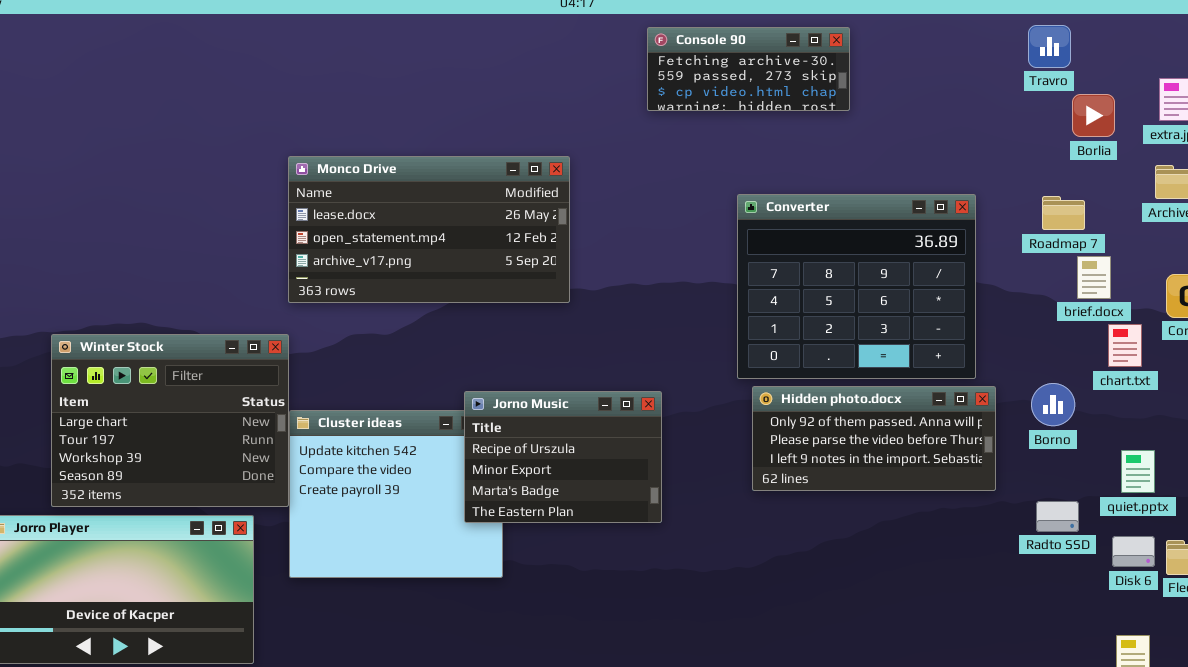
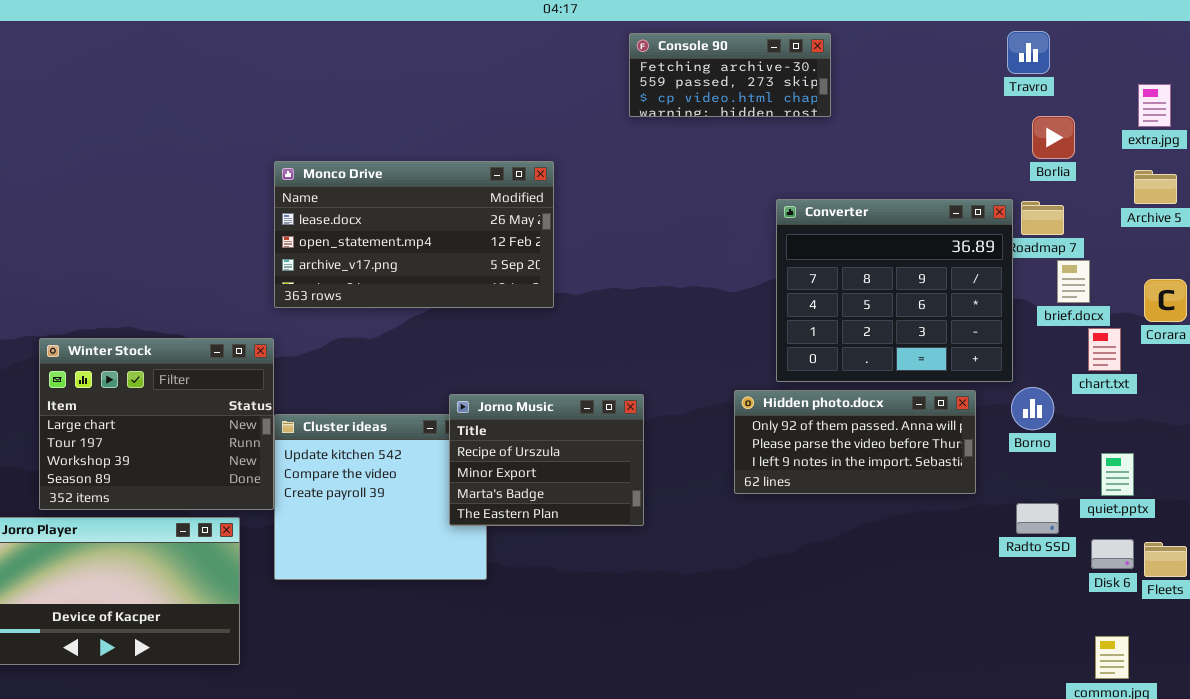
Borlia: [1072,94,1115,137] -> [1032,116,1075,159], moved
Converter: [737,194,976,379] -> [776,199,1013,382], moved

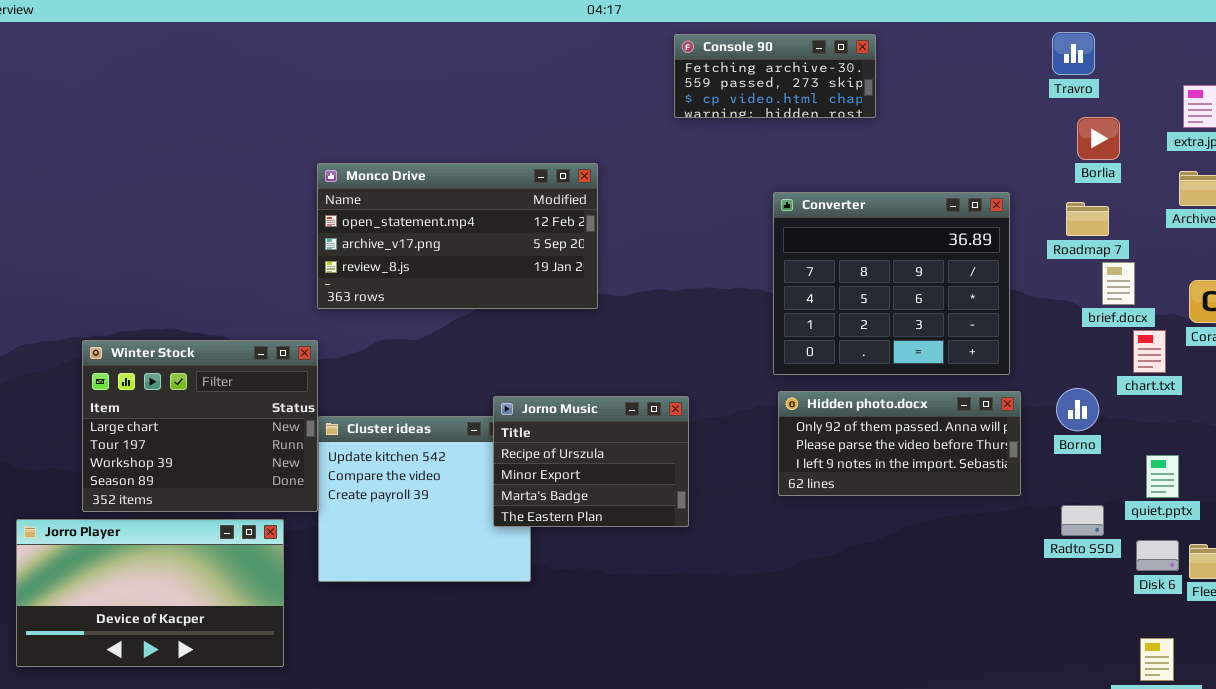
Monco Drive: [274,161,554,308] -> [317,163,598,309], scrolled down 1 row
Converter: [776,199,1013,382] -> [773,192,1010,375], moved

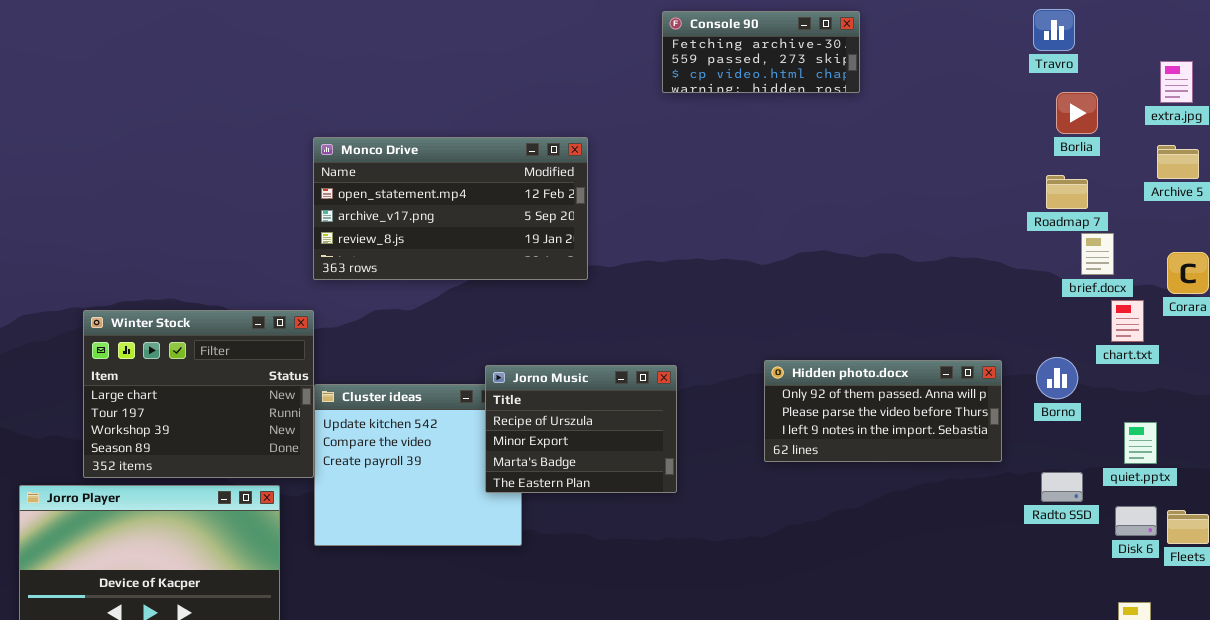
Converter: [773,192,1010,375] -> none, closed

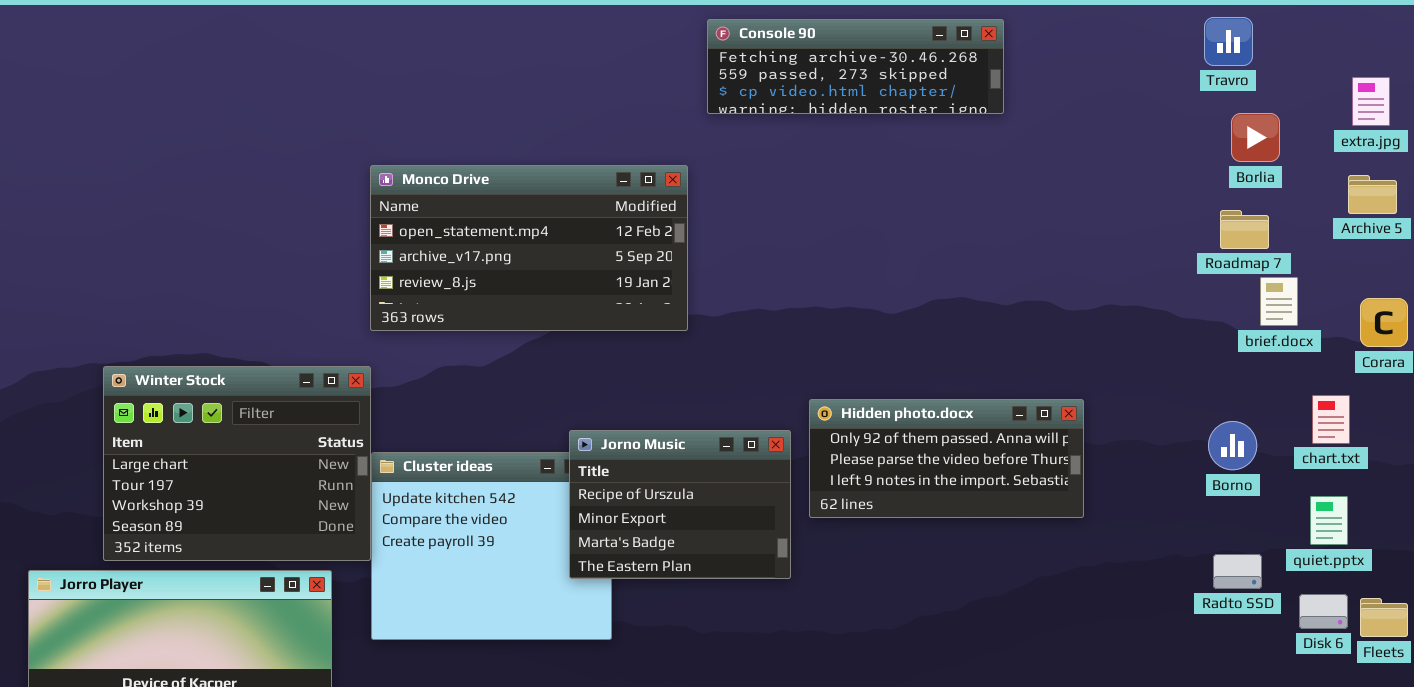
Console 90: [662,11,860,93] -> [707,19,1004,114], resized
chart.txt: [1111,300,1144,342] -> [1312,395,1350,444], moved
Hidden photo.docx: [764,360,1002,462] -> [809,399,1084,518], moved

